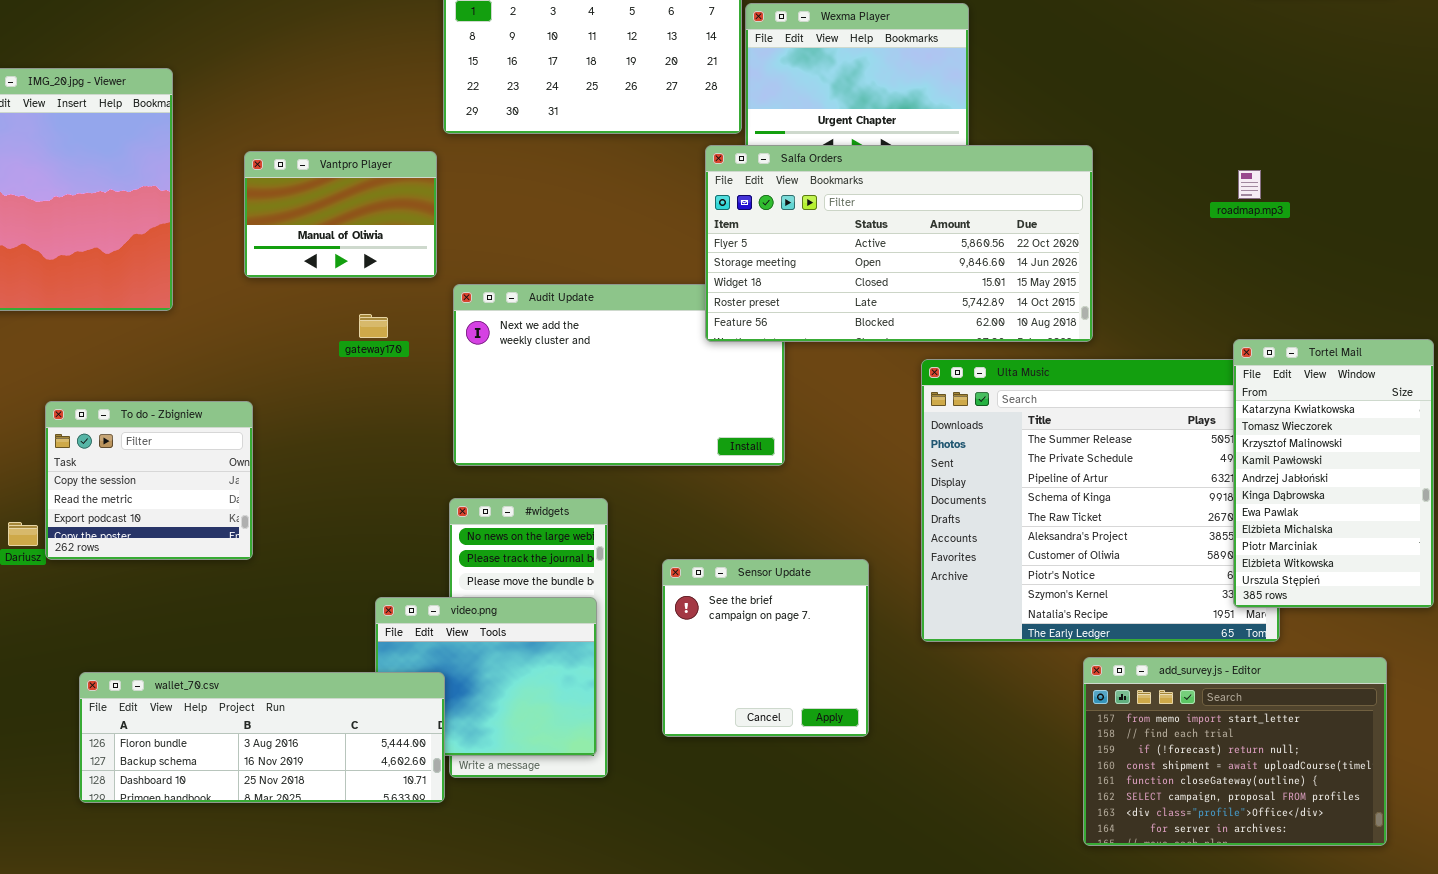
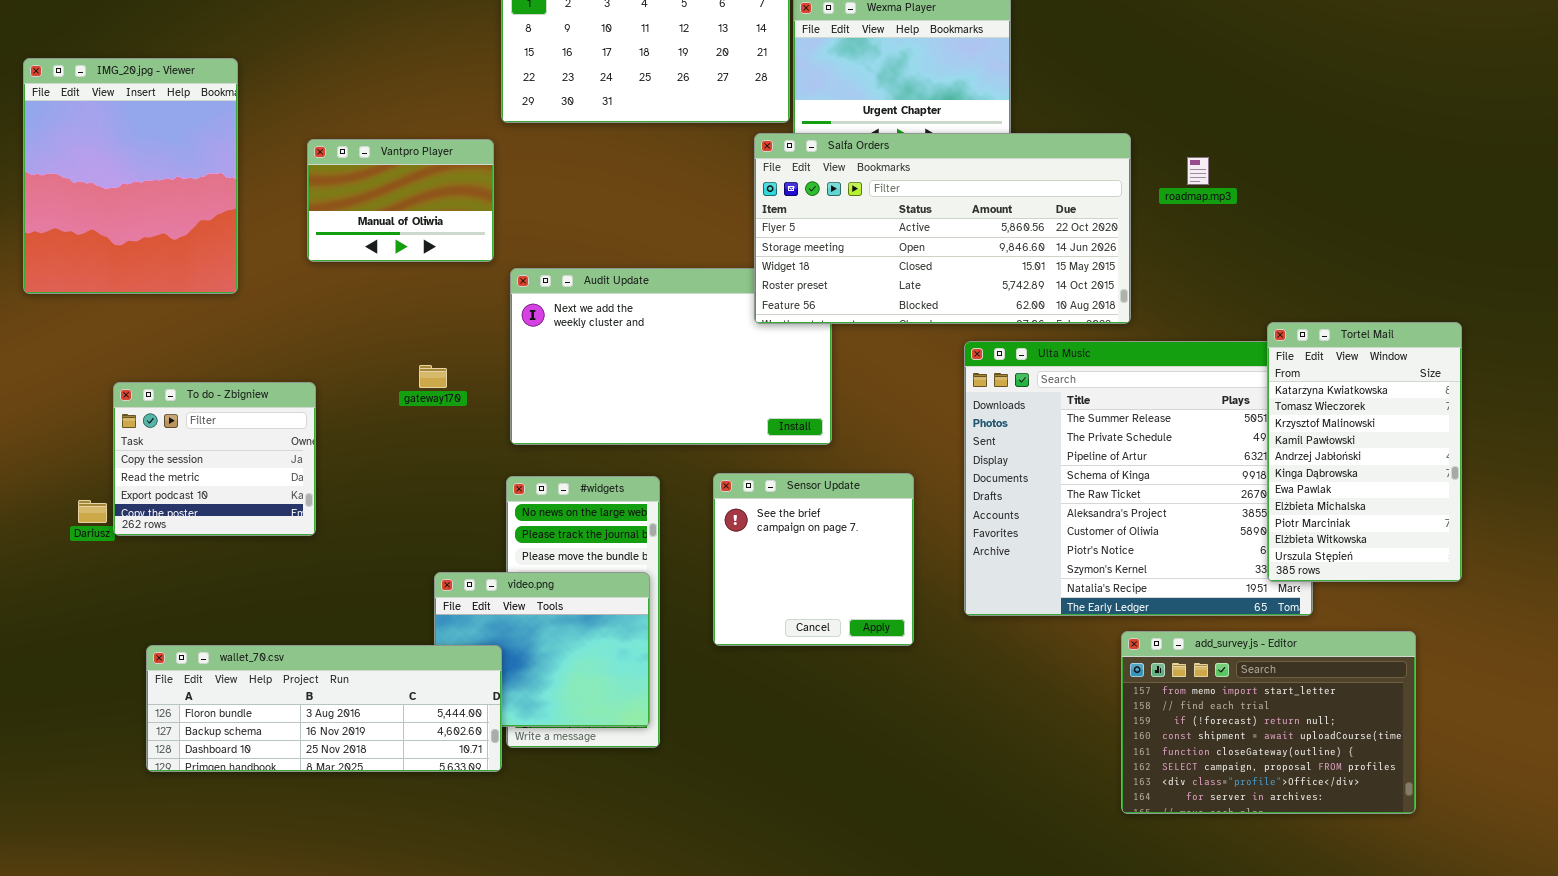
roadmap.mp3: [1238,170,1261,199] -> [1187,157,1209,185], moved
gateway170: [359,314,388,338] -> [419,365,447,388], moved
Sensor Update: [662,559,869,737] -> [713,473,914,646], moved

